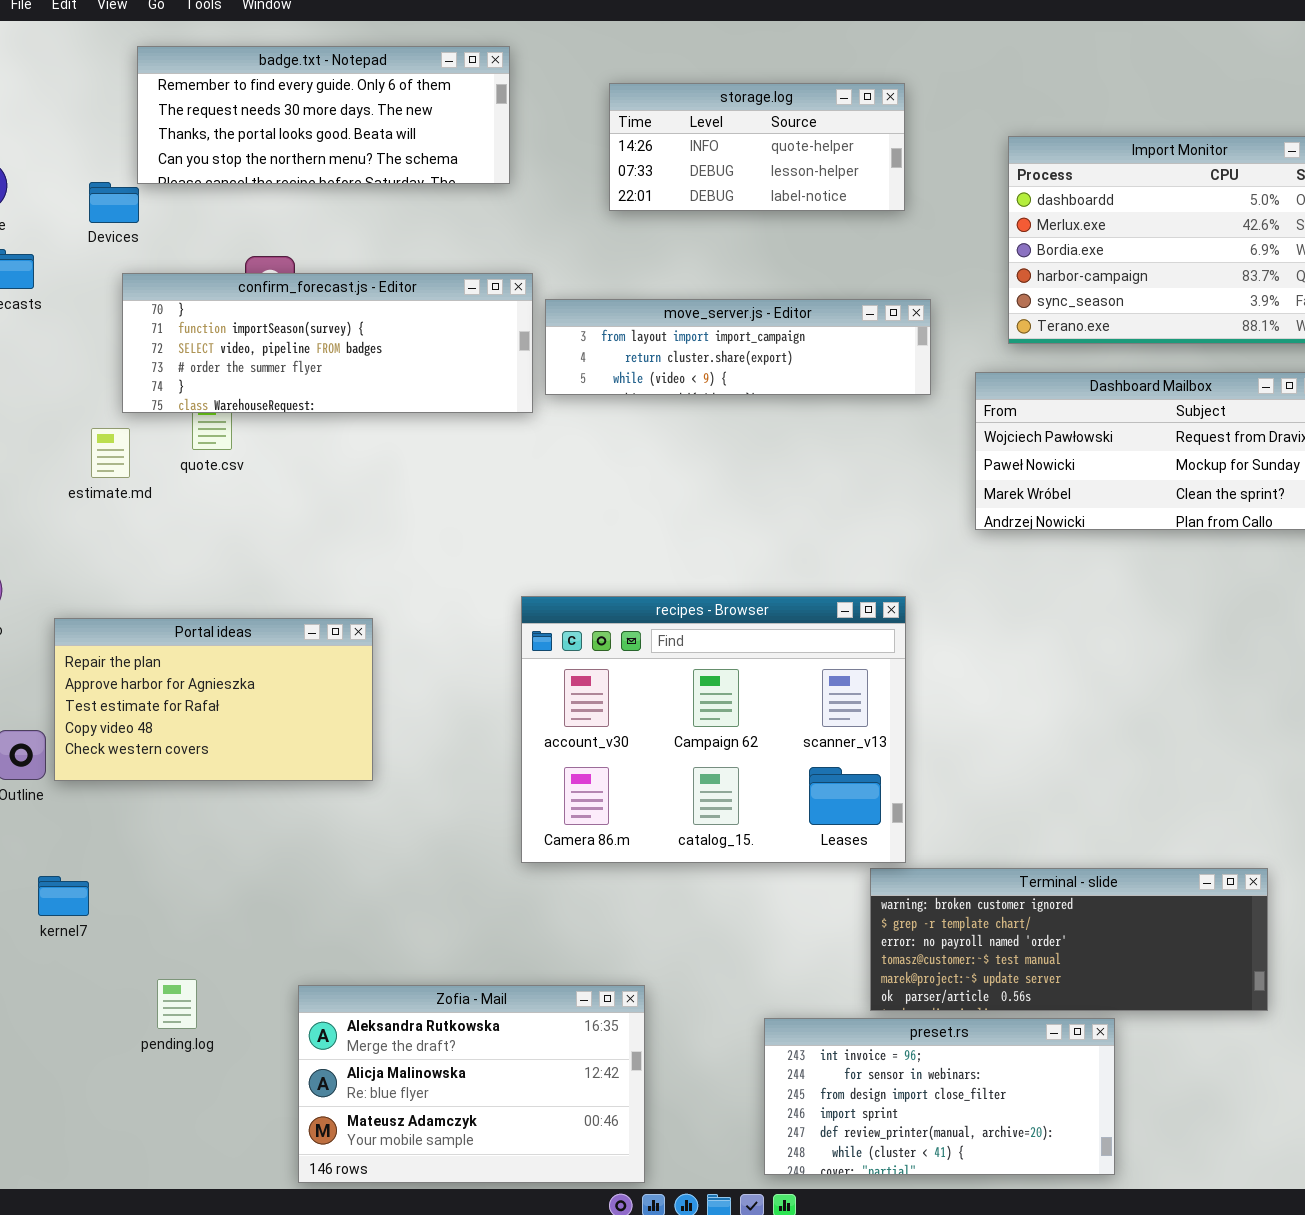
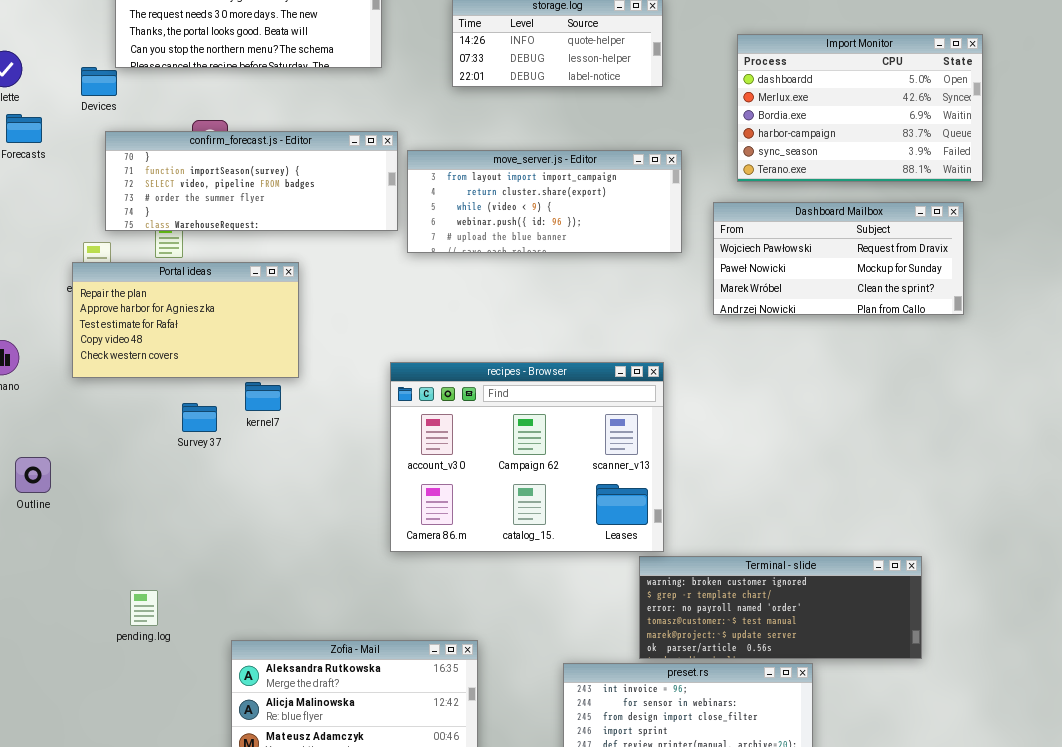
move_server.js - Editor: [545,299,931,395] -> [407,150,682,253], resized
Portal ideas: [54,618,373,781] -> [72,262,299,378], moved
kernel7: [38,876,89,916] -> [245,382,281,411], moved
pending.log: [157,979,197,1029] -> [130,590,158,626], moved

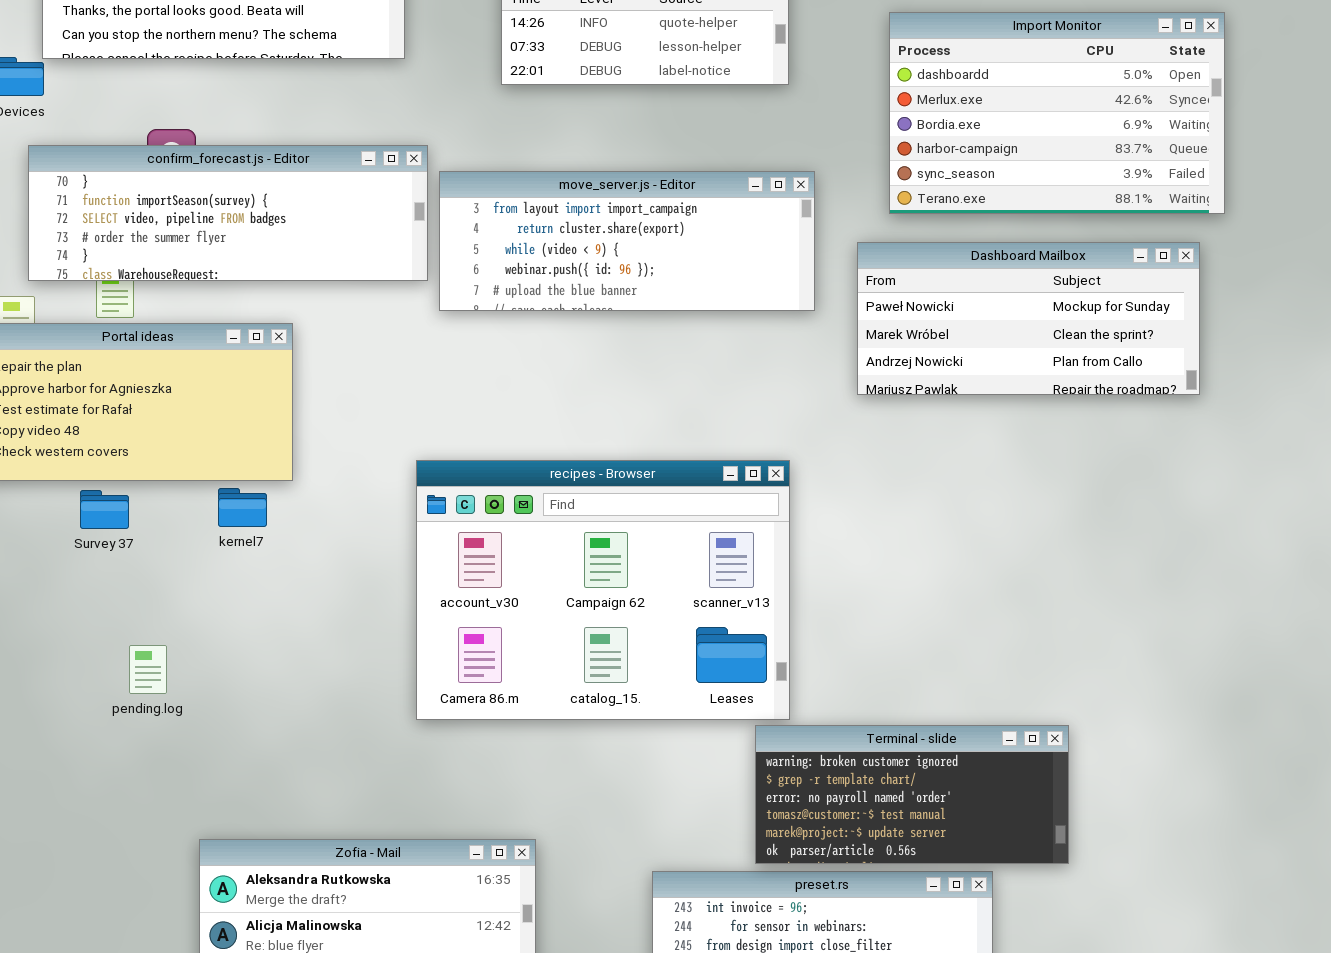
Dashboard Mailbox: [713,202,964,315] -> [857,242,1200,395], scrolled down 1 row
Survey 37: [182,403,217,432] -> [80,490,129,529], moved
Terminal - slide: [639,556,922,659] -> [755,725,1069,864], resized
pending.log: [130,590,158,626] -> [129,645,167,694], moved

